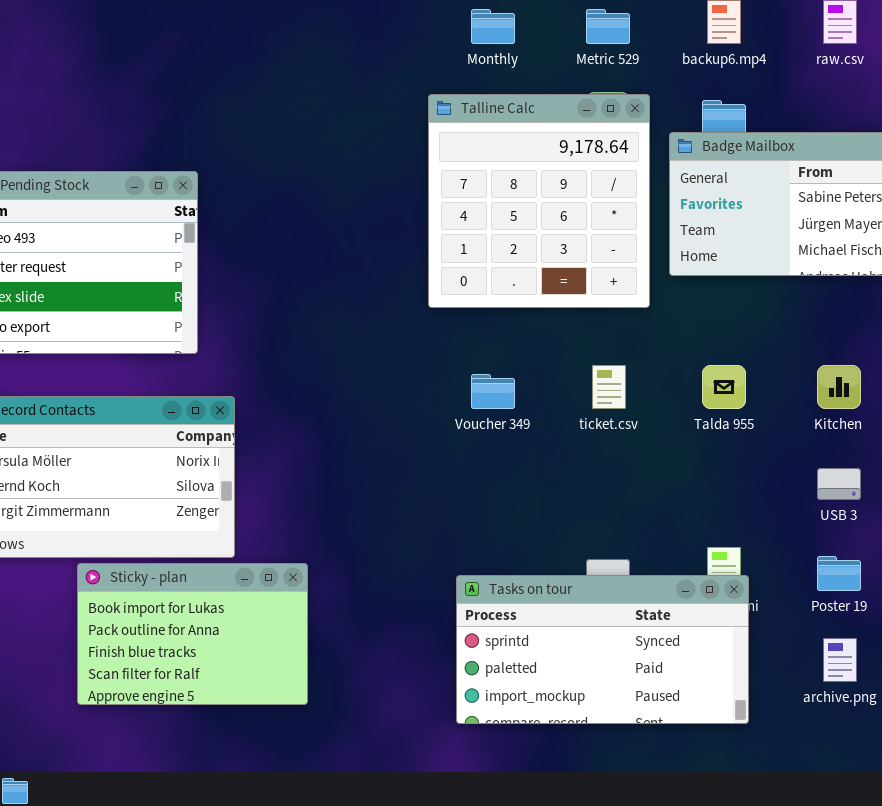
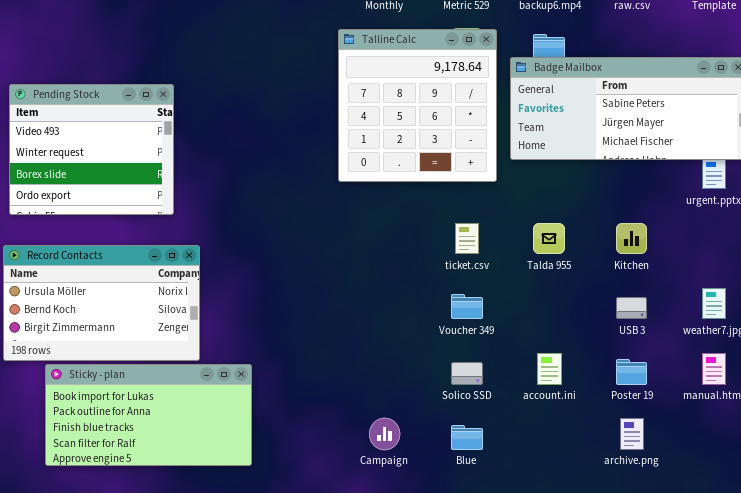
Voucher 349: [471,374,515,409] -> [451,294,483,319], moved
Sticky - plan: [77,563,308,705] -> [45,364,252,466], resized
Tasks on tour: [456,575,749,724] -> none, closed

